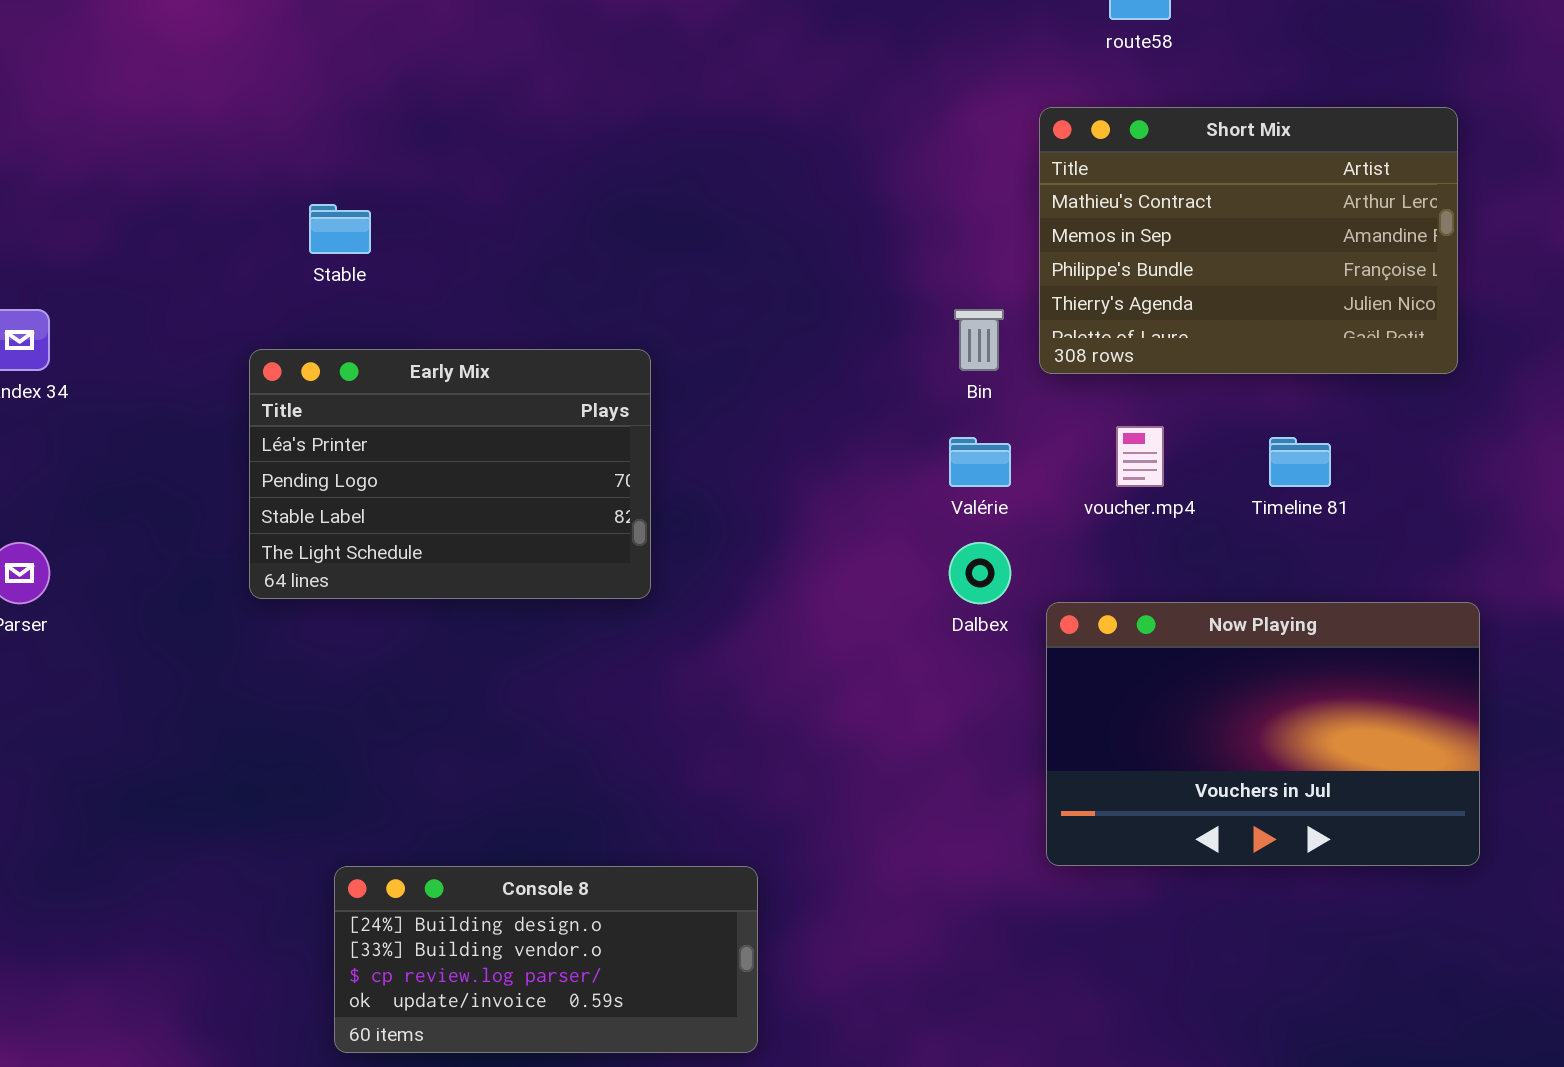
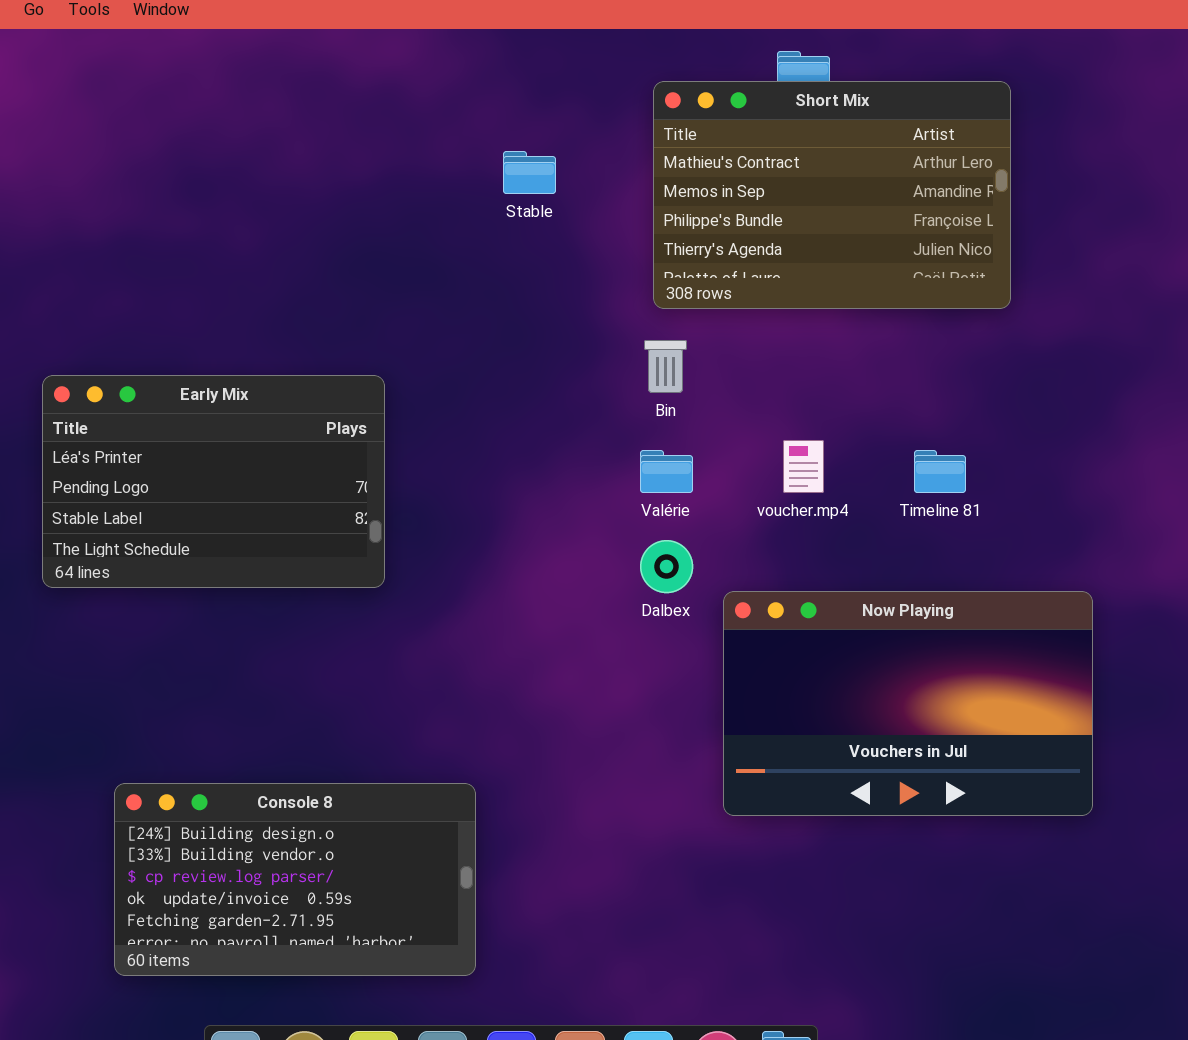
Short Mix: [1039,107,1458,374] -> [653,81,1011,309], moved
Stable: [309,204,371,254] -> [503,151,556,194], moved
Console 8: [334,866,758,1053] -> [114,783,476,976], resized

